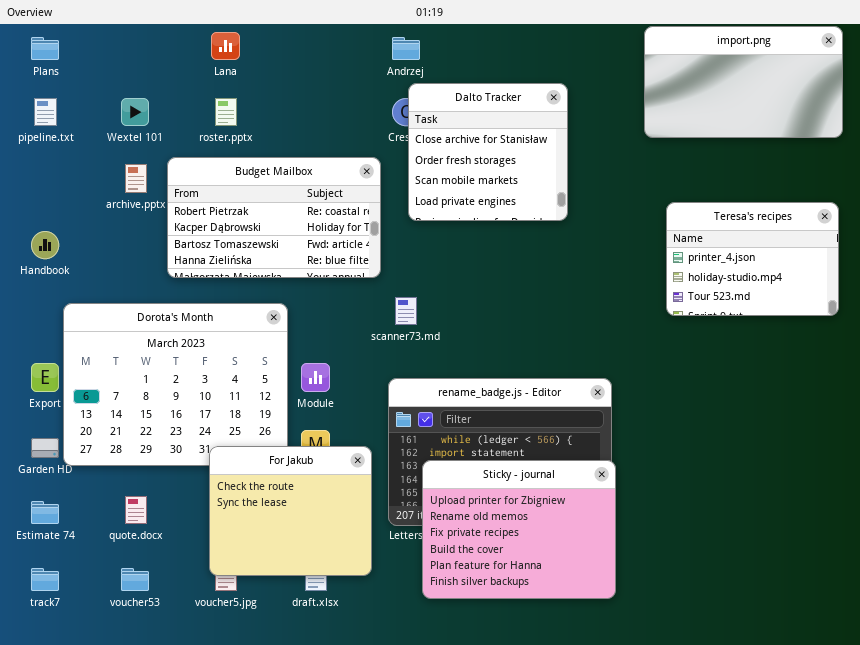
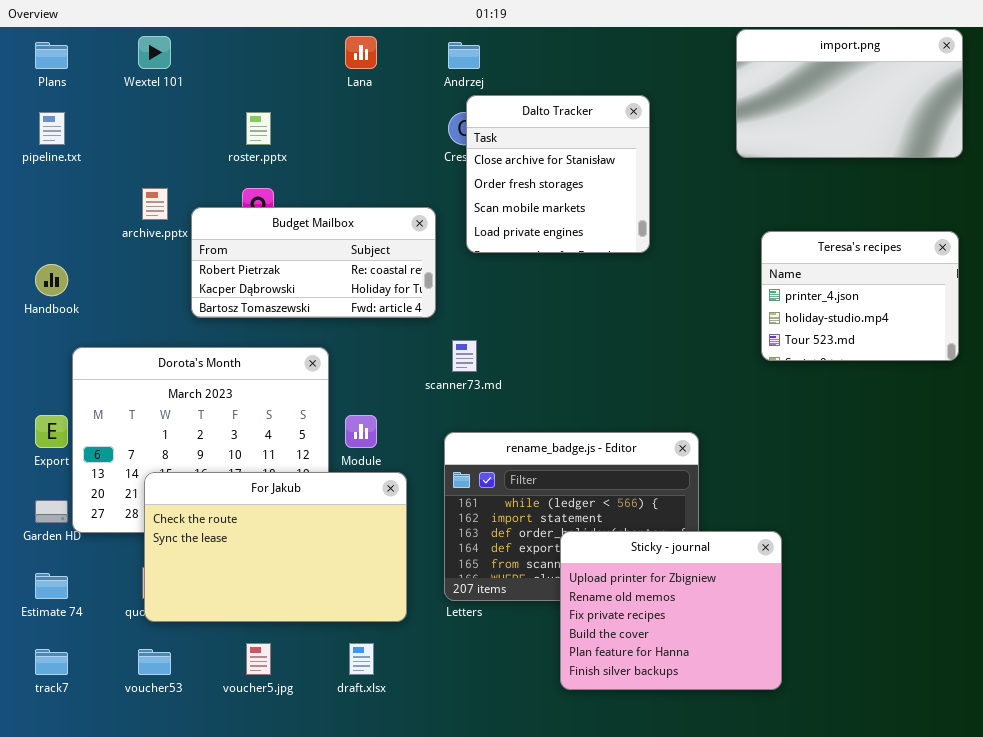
Lana: [211,32,240,60] -> [345,36,377,69], moved
Wextel 101: [121,98,149,126] -> [138,36,171,69], moved
Budget Mailbox: [167,157,381,278] -> [191,207,436,318], resized
For Jakub: [209,446,372,576] -> [144,472,407,622], moved, resized
Sticky - journal: [422,460,616,599] -> [560,531,782,690], moved

